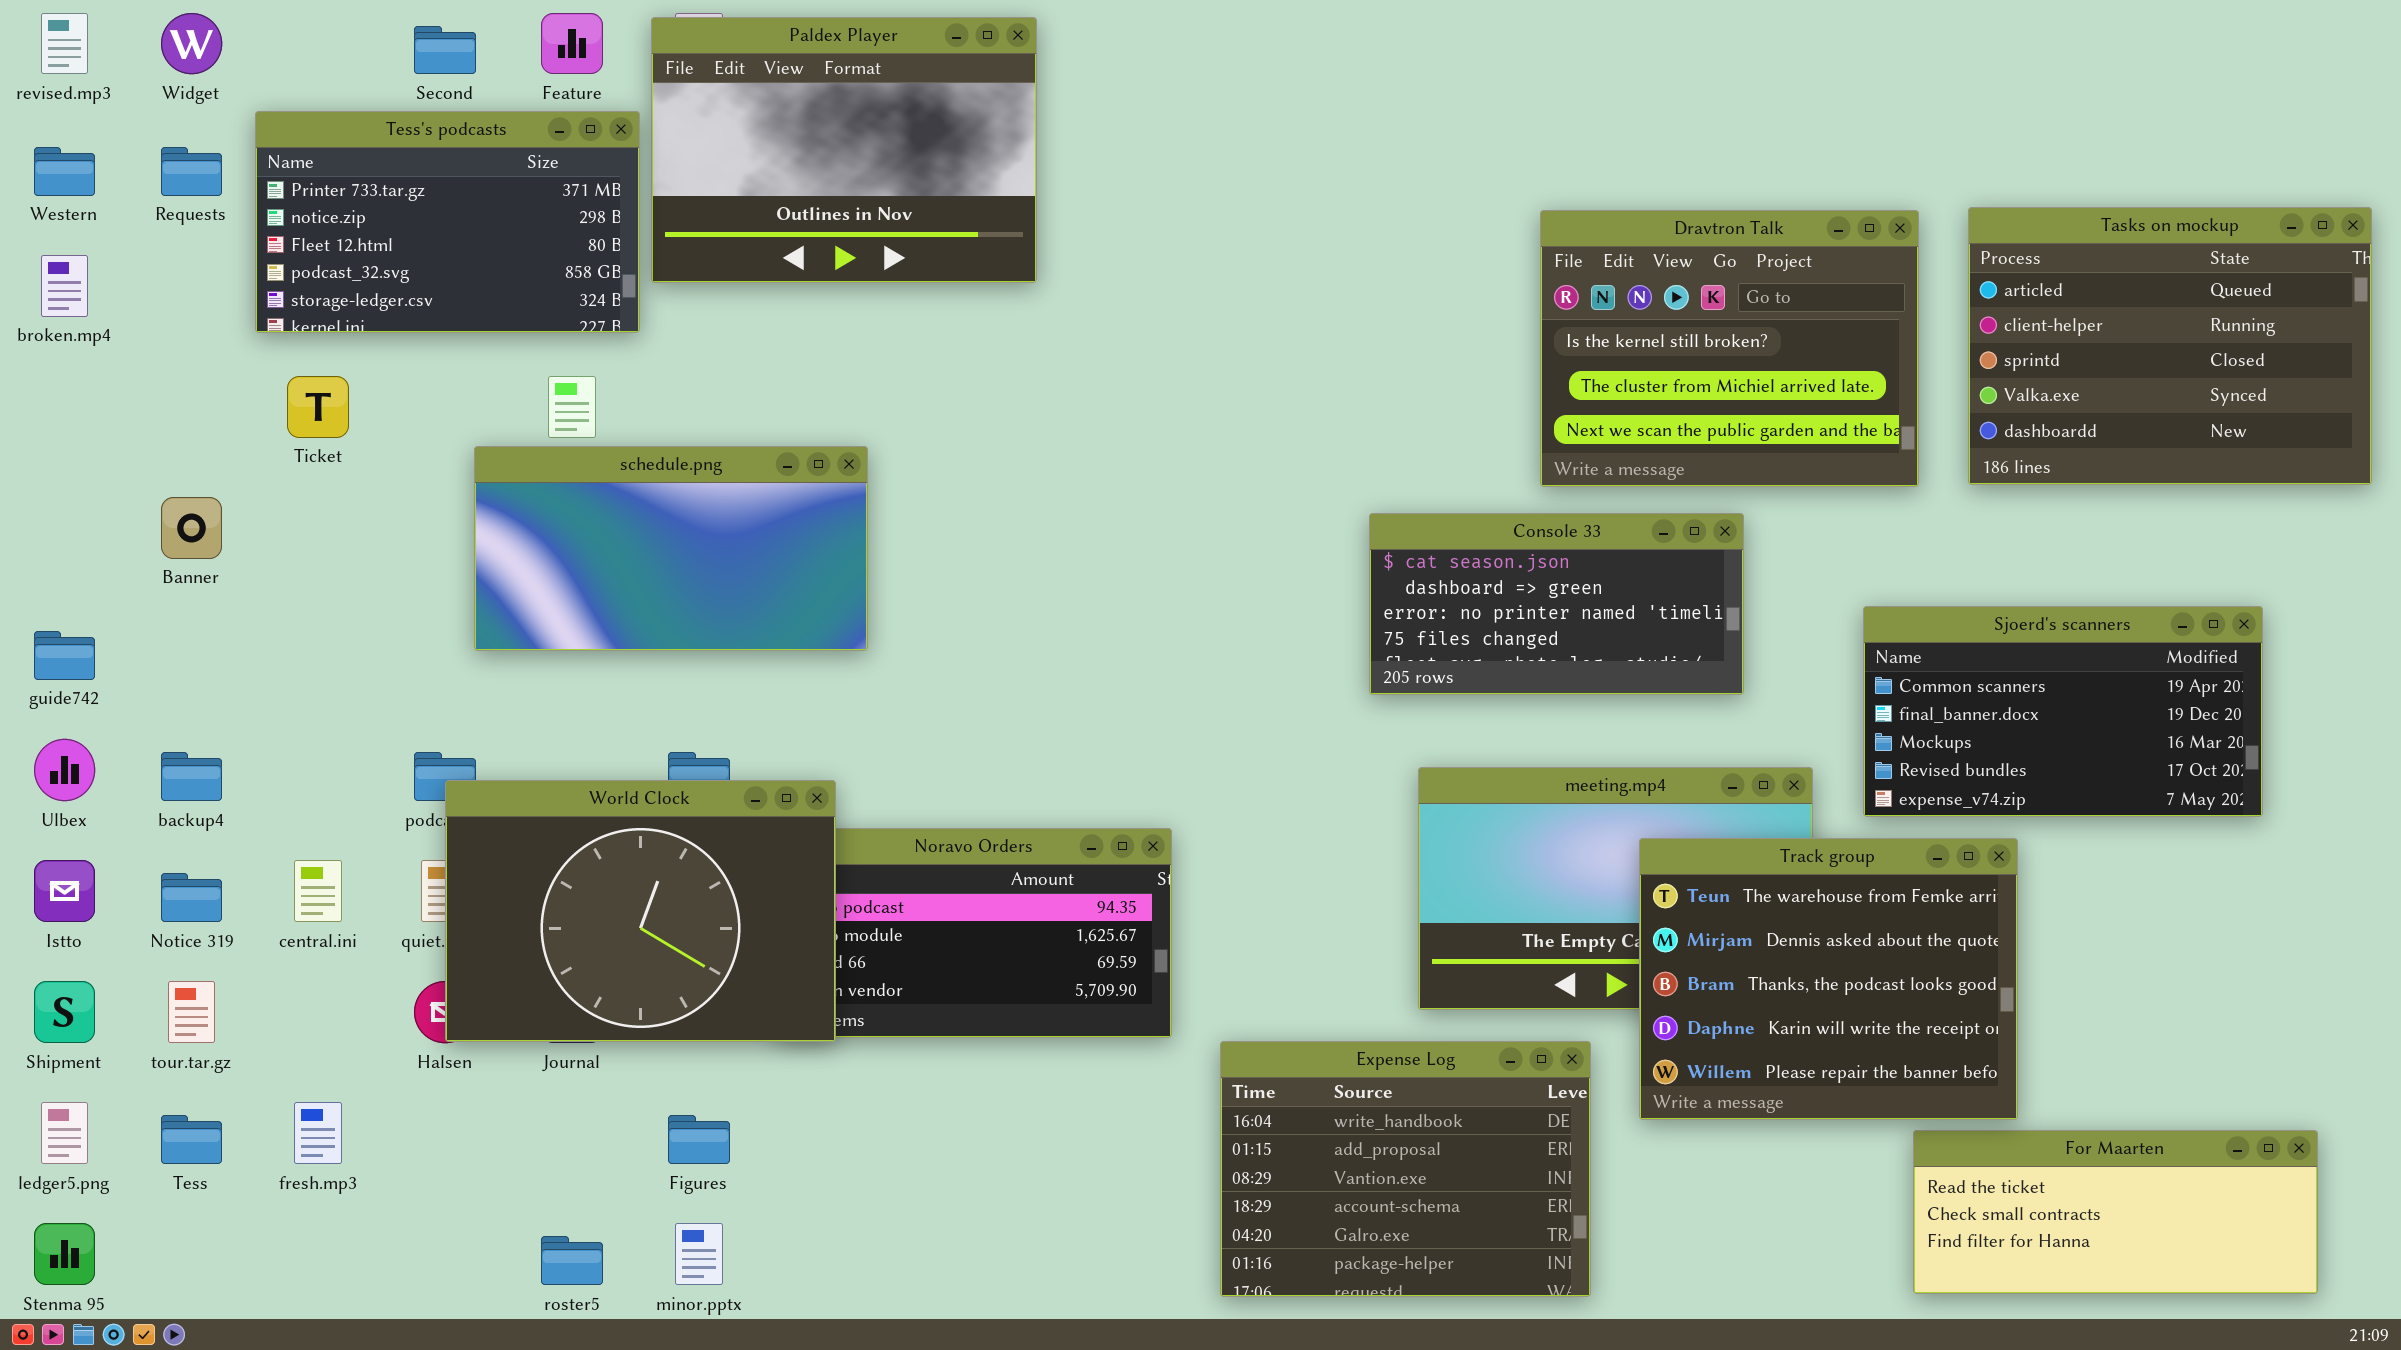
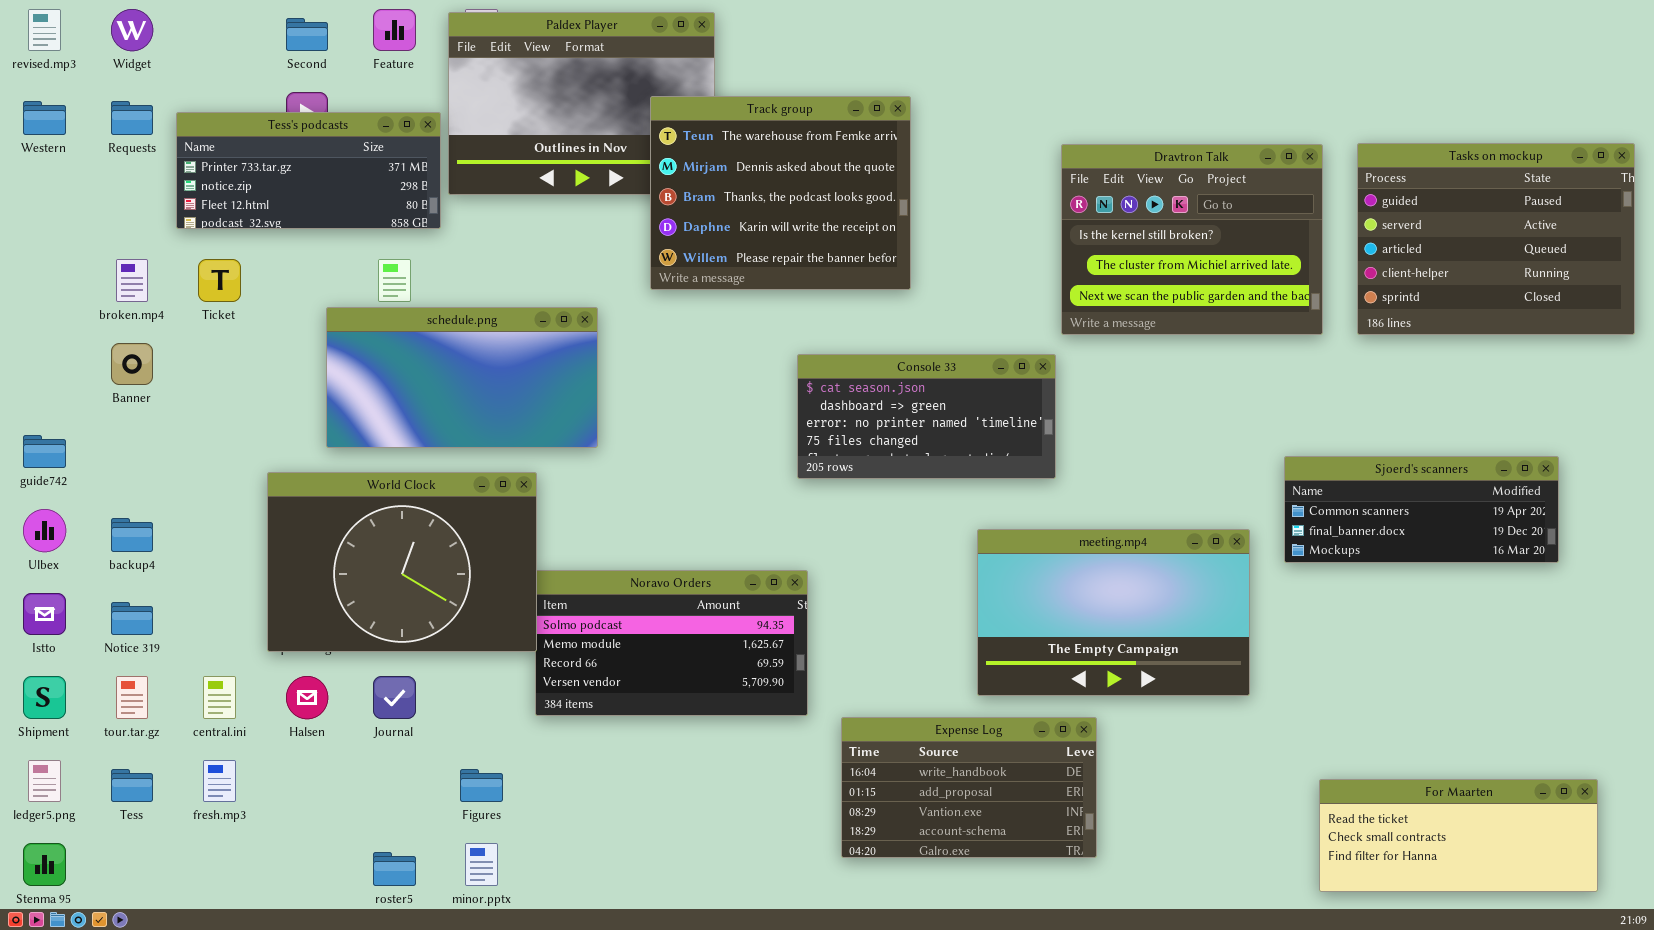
Tess's podcasts: [255,111,640,333] -> [176,112,441,229], resized
Tasks on mockup: [1968,207,2372,485] -> [1357,143,1635,335], scrolled up 2 rows
broken.mp4: [41,255,88,317] -> [116,259,148,302], moved
Console 33: [1369,513,1744,695] -> [797,354,1056,479], moved
Sjoerd's scanners: [1863,606,2263,817] -> [1284,456,1559,563], resized
World Clock: [445,780,836,1042] -> [267,472,537,652], moved
Track group: [1639,838,2018,1120] -> [650,96,911,290], moved
central.ini: [294,860,342,922] -> [203,676,236,719], moved
Expense Log: [1220,1041,1591,1297] -> [841,717,1097,858], resized

